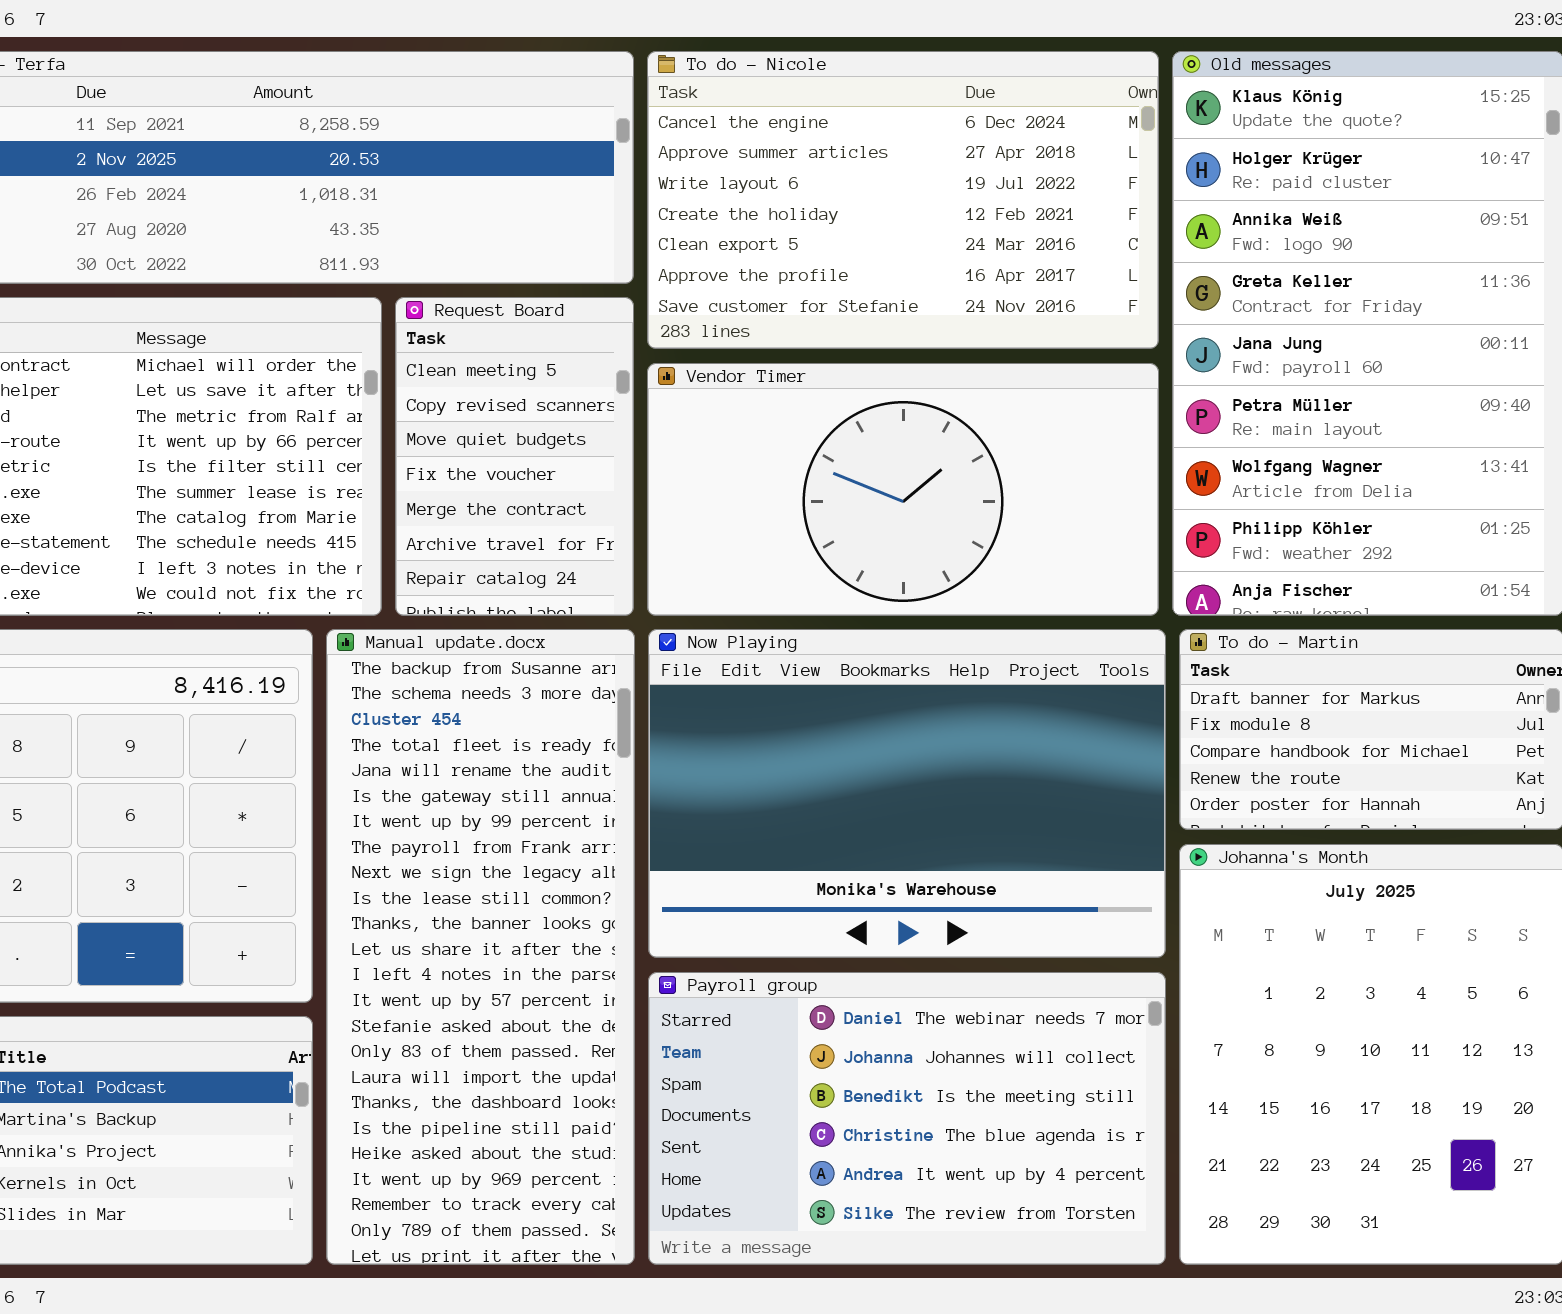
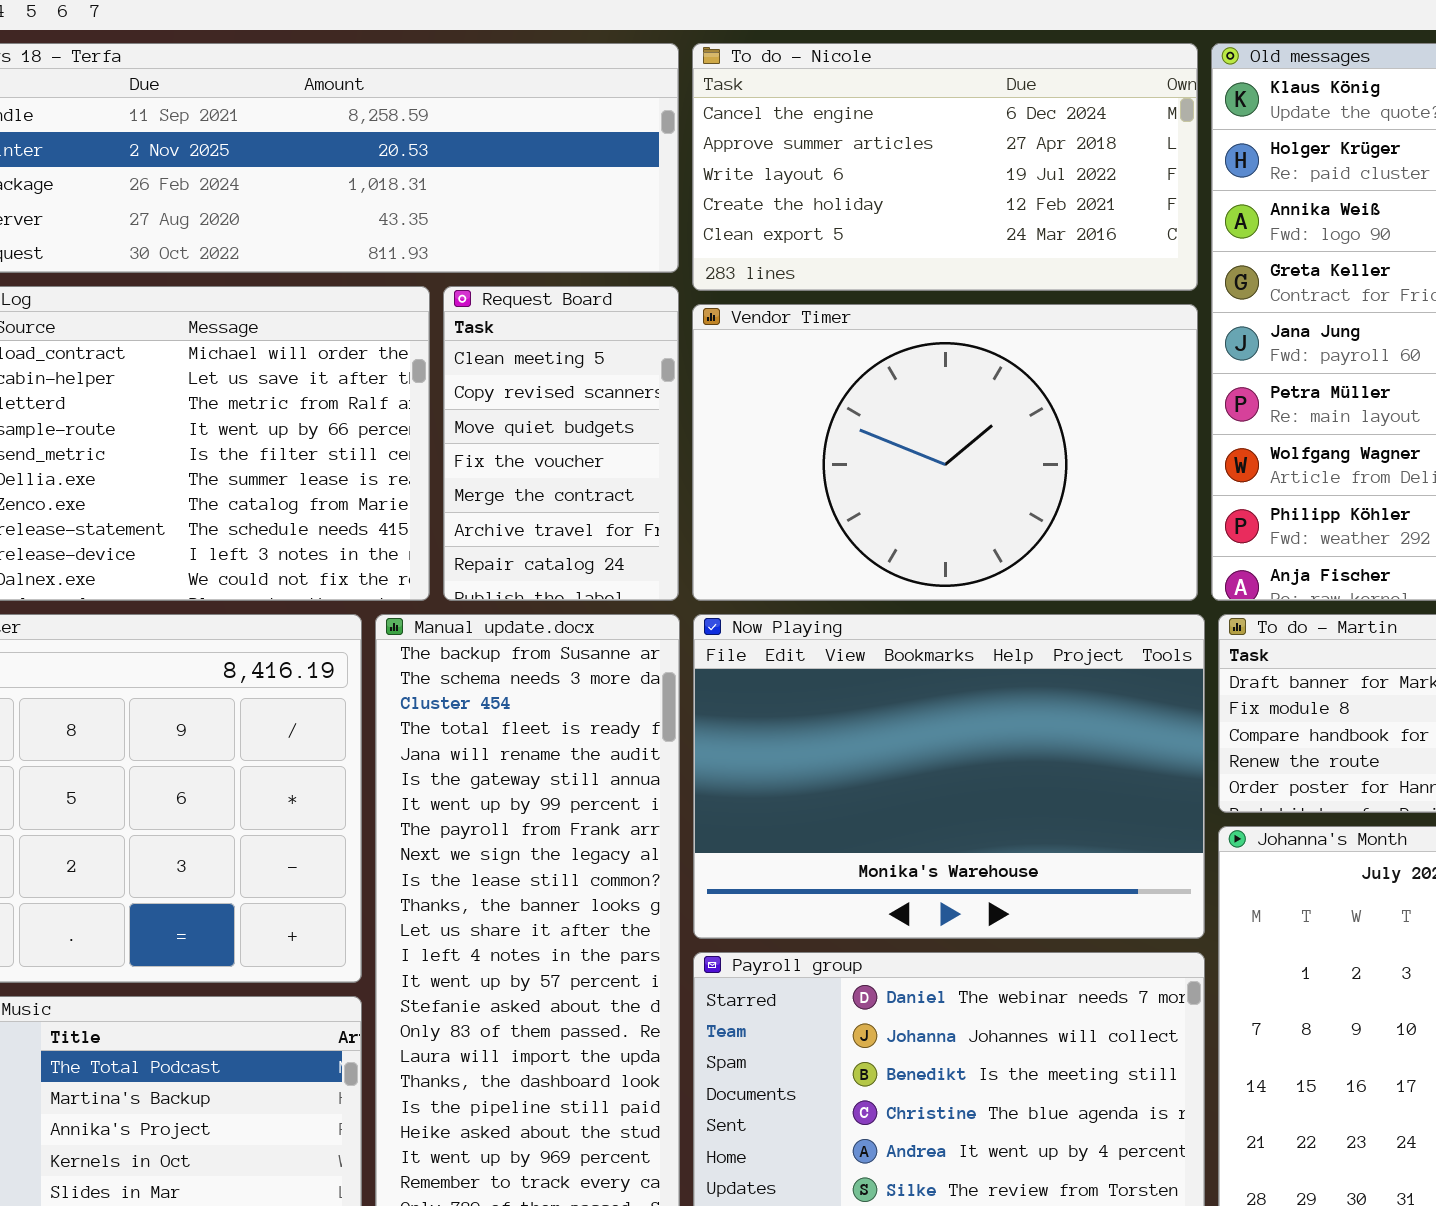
To do - Nicole: [647,51,1159,349] -> [692,43,1198,291], resized
Vendor Timer: [647,363,1159,616] -> [692,304,1198,601], resized

